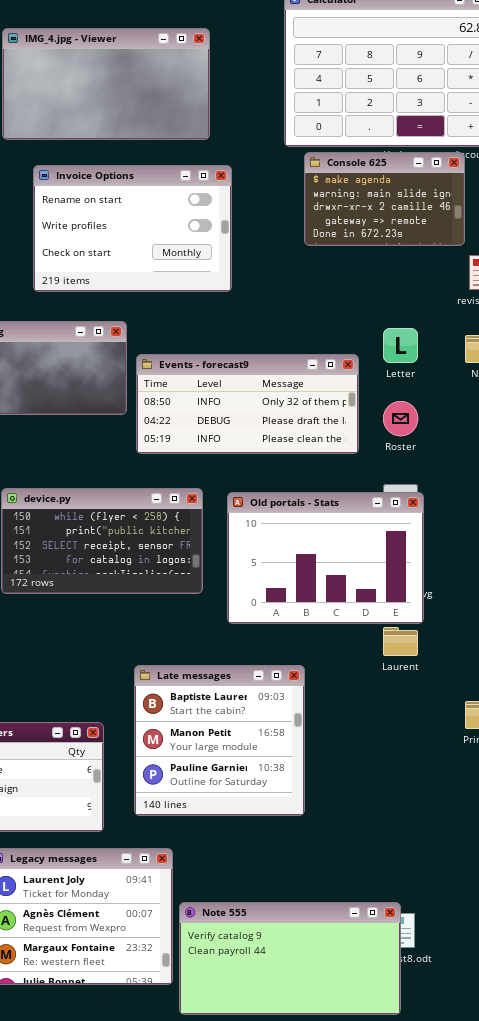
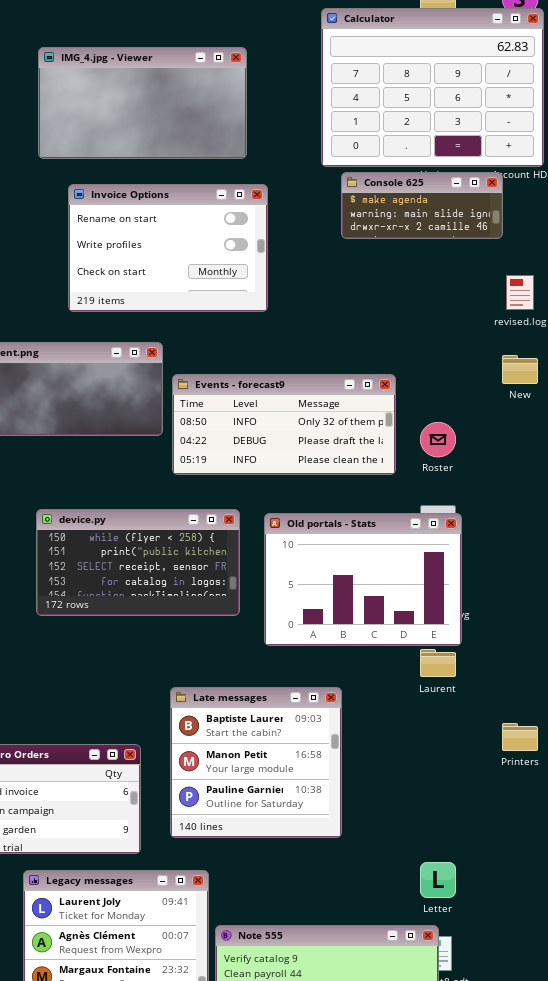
Console 625: [304,152,465,246] -> [341,172,503,239], resized
Letter: [383,328,418,363] -> [420,862,456,898], moved

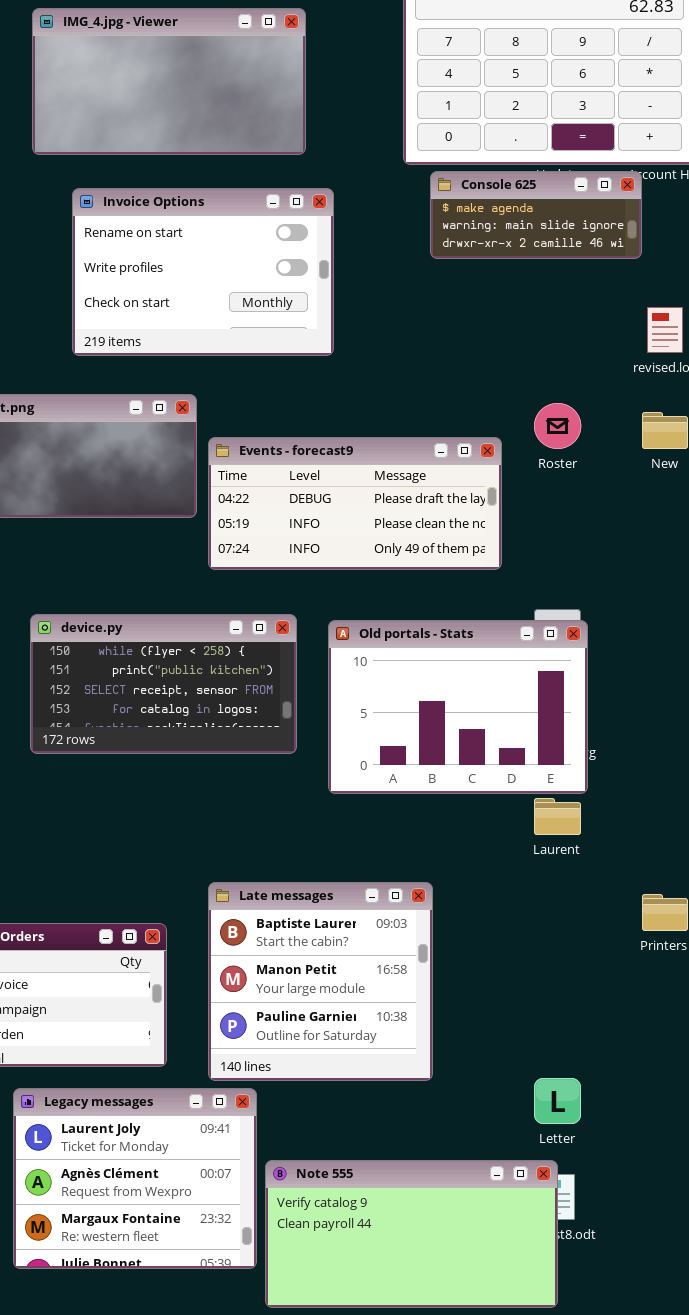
Events - forecast9: [172,374,396,475] -> [208,437,502,570], scrolled down 1 row
Roster: [420,422,456,457] -> [534,403,581,449], moved
Late messages: [170,687,342,838] -> [208,882,433,1081], moved

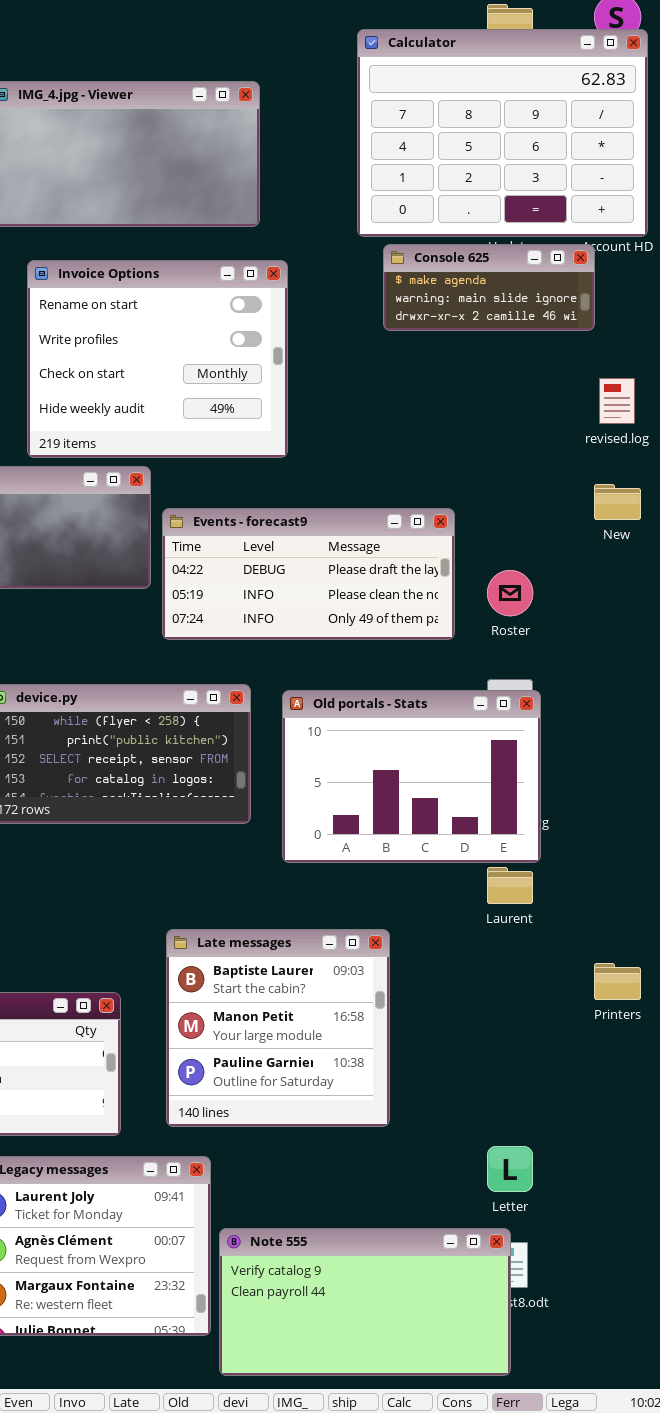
Invoice Options: [72,188,334,356] -> [27,260,288,458], resized
Roster: [534,403,581,449] -> [487,570,533,616], moved
Late messages: [208,882,433,1081] -> [166,929,390,1127], moved

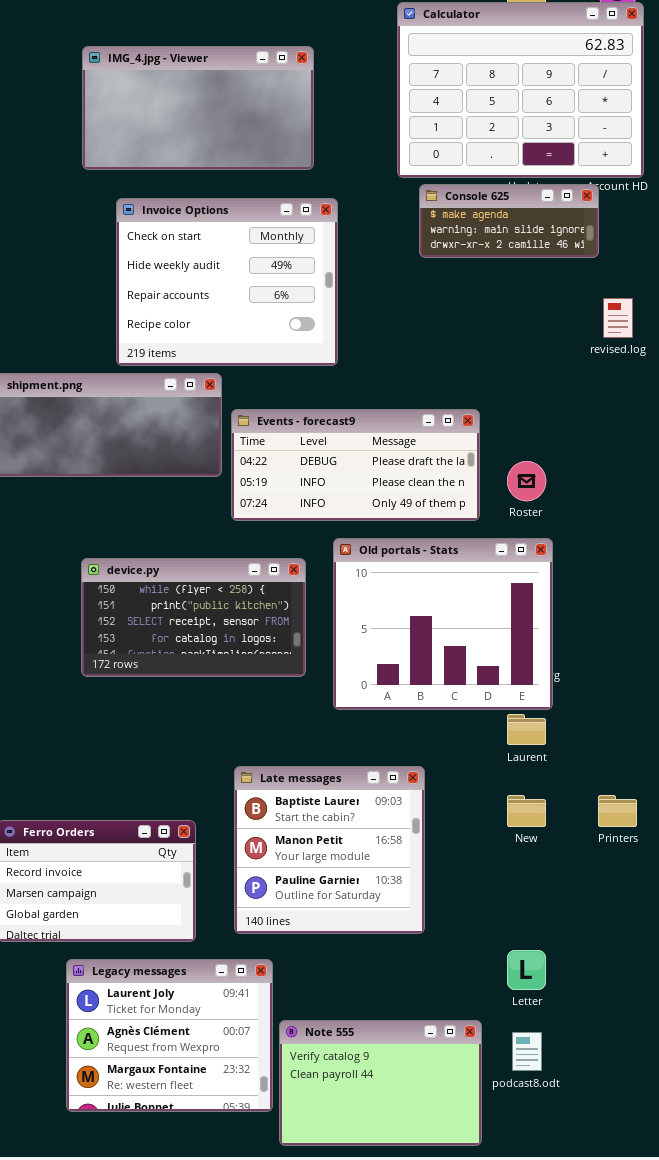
Invoice Options: [27,260,288,458] -> [116,198,338,366], scrolled down 2 rows
New: [594,484,641,520] -> [507,795,546,827], moved
Old portals - Stats: [282,690,541,863] -> [333,538,553,710], resized
Note 555: [219,1228,511,1376] -> [279,1020,482,1146], resized

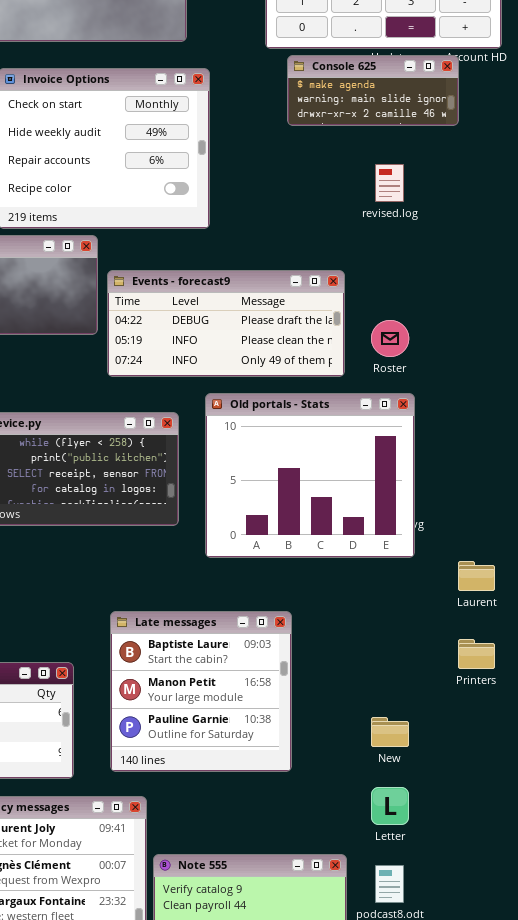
revised.log: [603,298,633,338] -> [375,164,404,202], moved
Laurent: [507,714,546,745] -> [458,561,495,591], moved
New: [507,795,546,827] -> [371,717,409,747], moved

